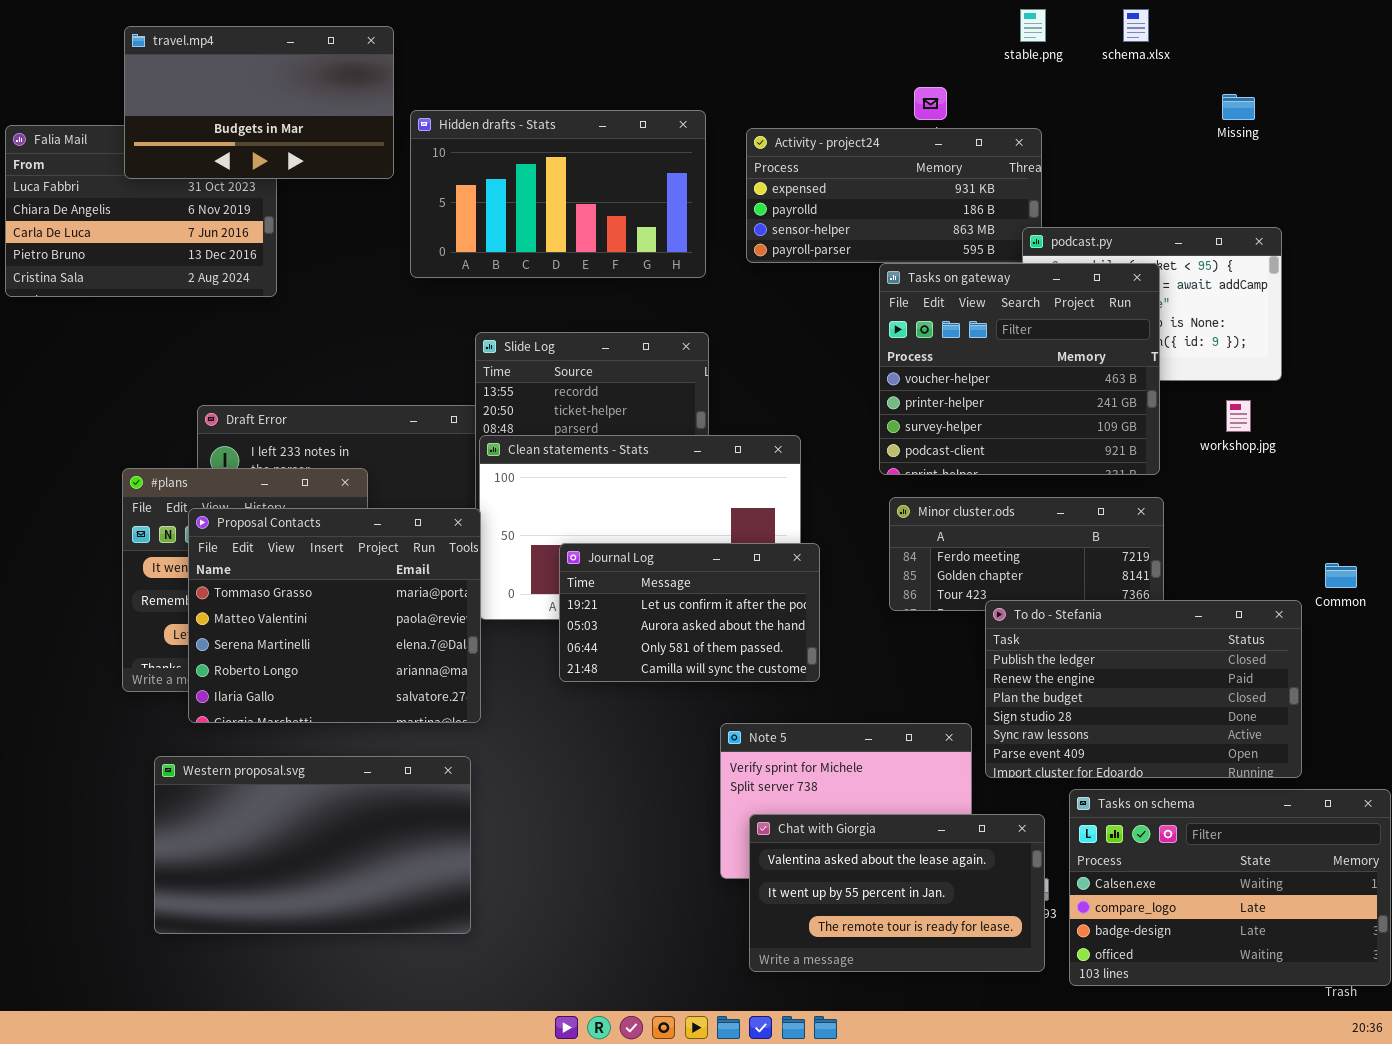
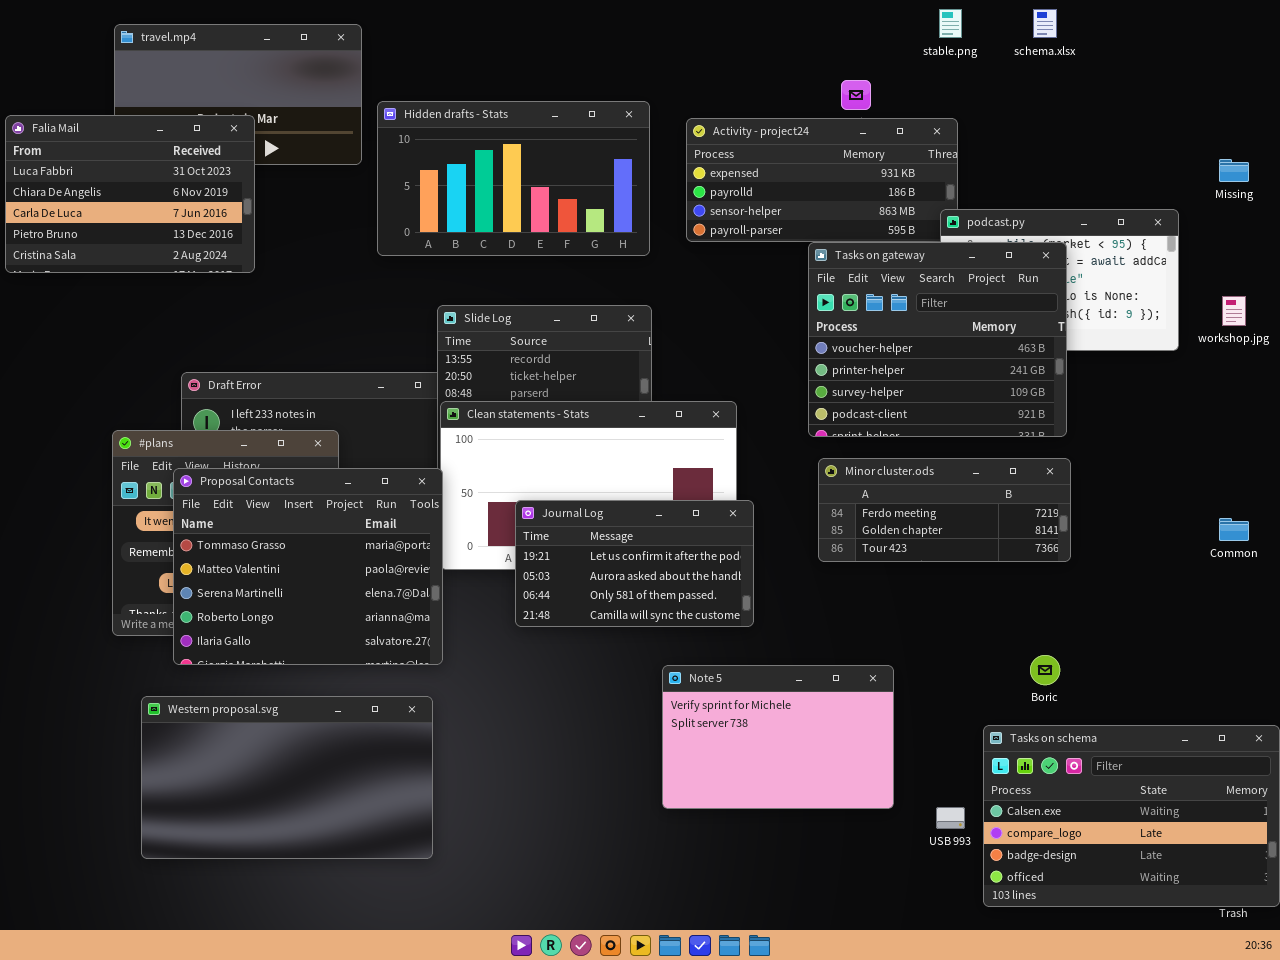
Missing: [1222,94,1255,120] -> [1219,159,1249,182], moved
Falia Mail: [5,125,277,297] -> [5,115,255,273], raised
workshop.jpg: [1226,400,1251,432] -> [1222,296,1246,326], moved
To do - Stefania: [985,600,1302,778] -> none, closed
Chat with Giorgia: [749,814,1045,972] -> none, closed

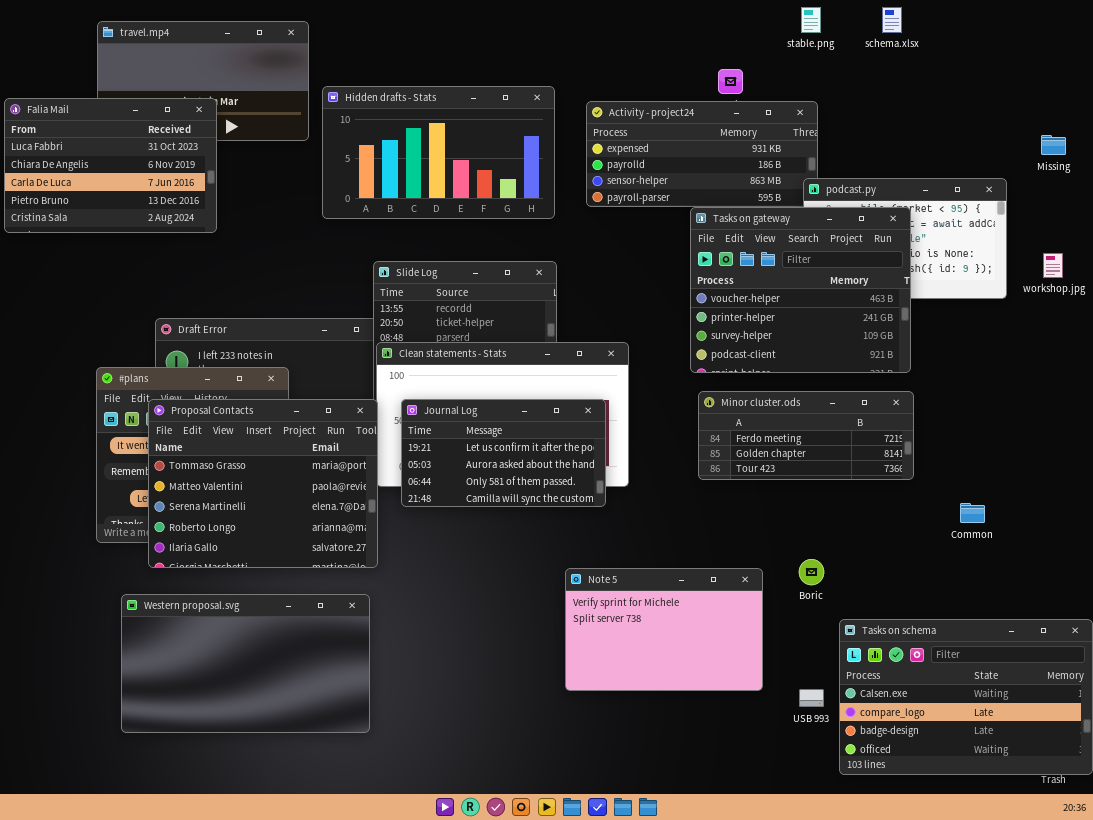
Journal Log: [515,500,754,627] -> [401,399,606,507], moved
Common: [1219,518,1249,541] -> [960,503,985,523], moved
Boric: [1030,655,1060,685] -> [799,559,824,585], moved

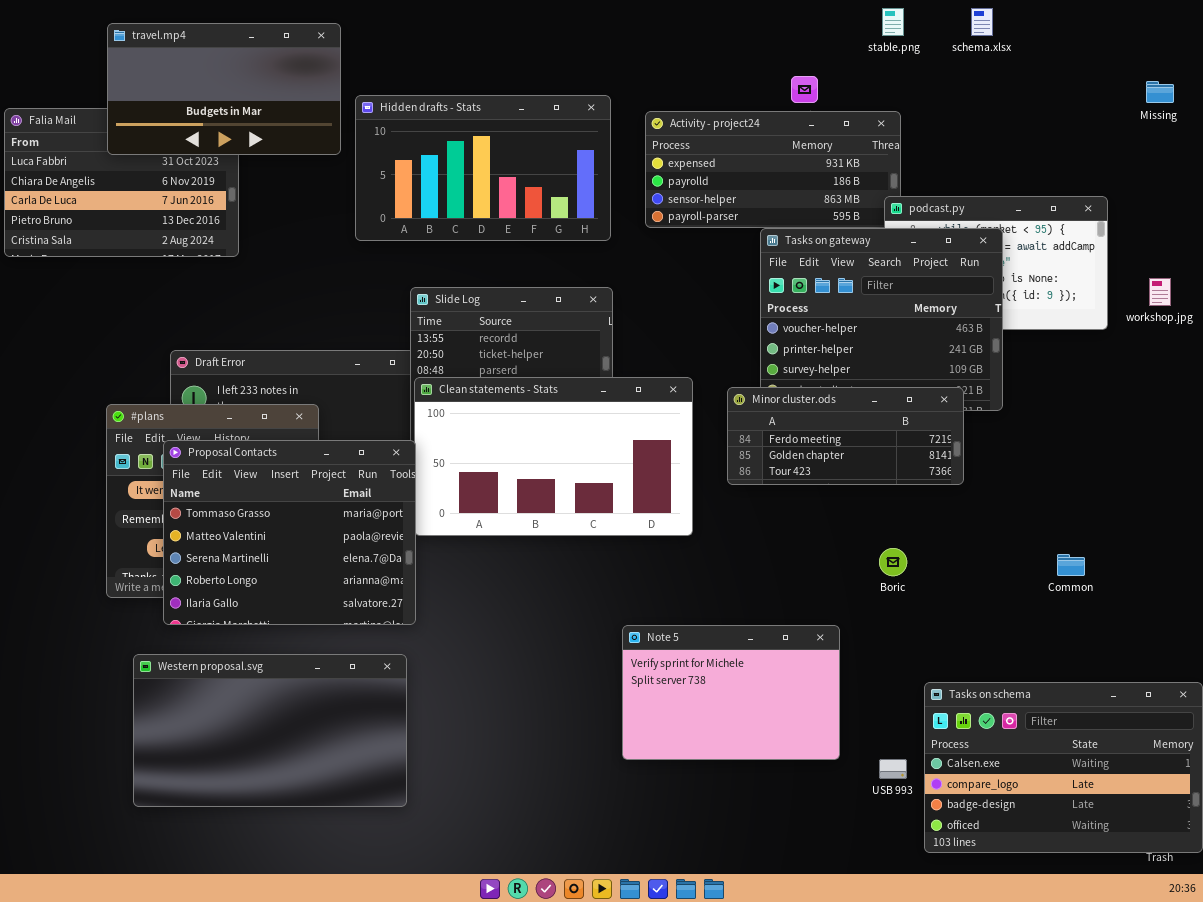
travel.mp4: [97,21,309,141] -> [107,23,341,155], raised
Missing: [1041,135,1066,155] -> [1146,81,1174,103], moved
Minor cluster.ods: [698,391,914,480] -> [727,387,964,485], moved
Journal Log: [401,399,606,507] -> none, closed
Boric: [799,559,824,585] -> [879,548,907,576], moved

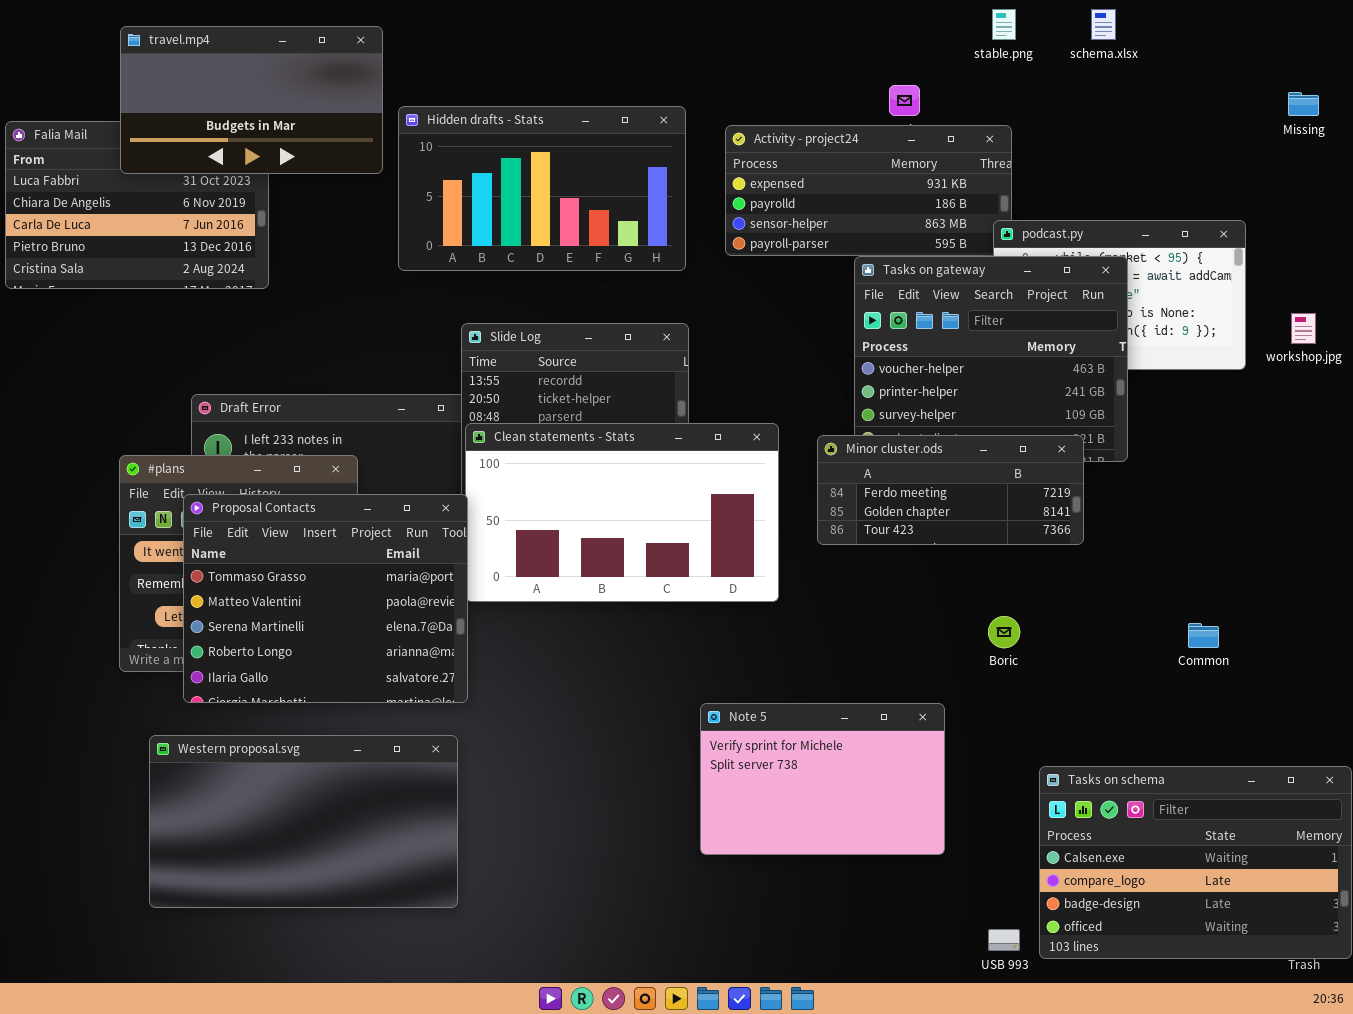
USB 993: [879,759,907,779] -> [988,929,1020,951], moved

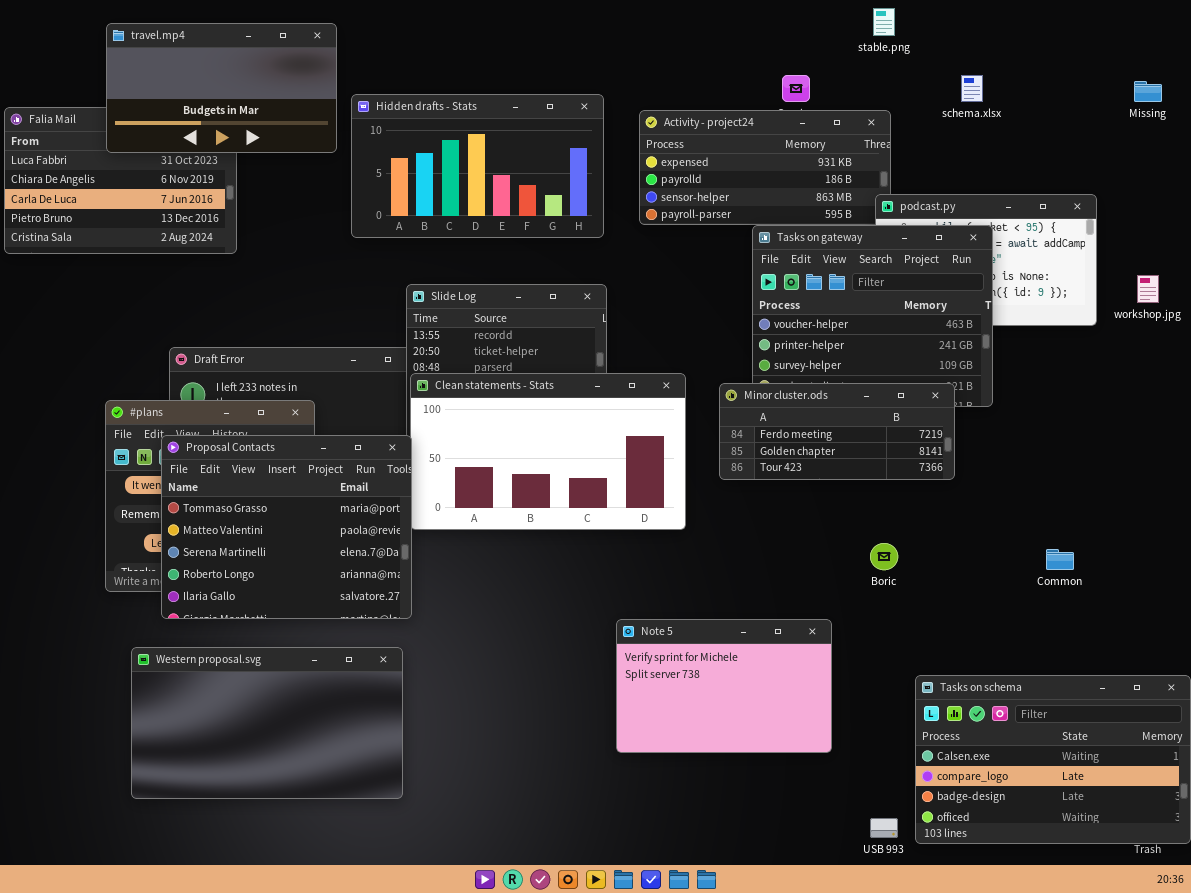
schema.xlsx: [1091,9,1116,40] -> [961,75,983,102], moved

